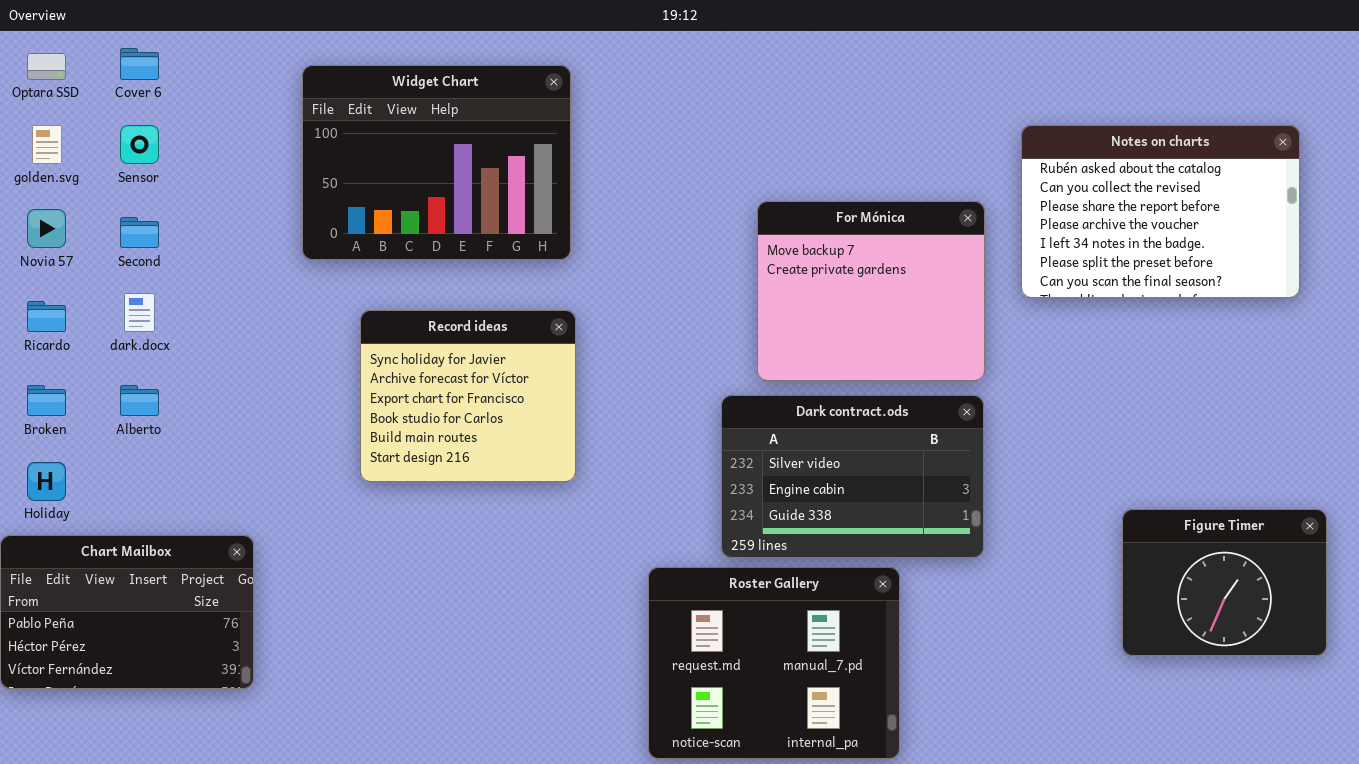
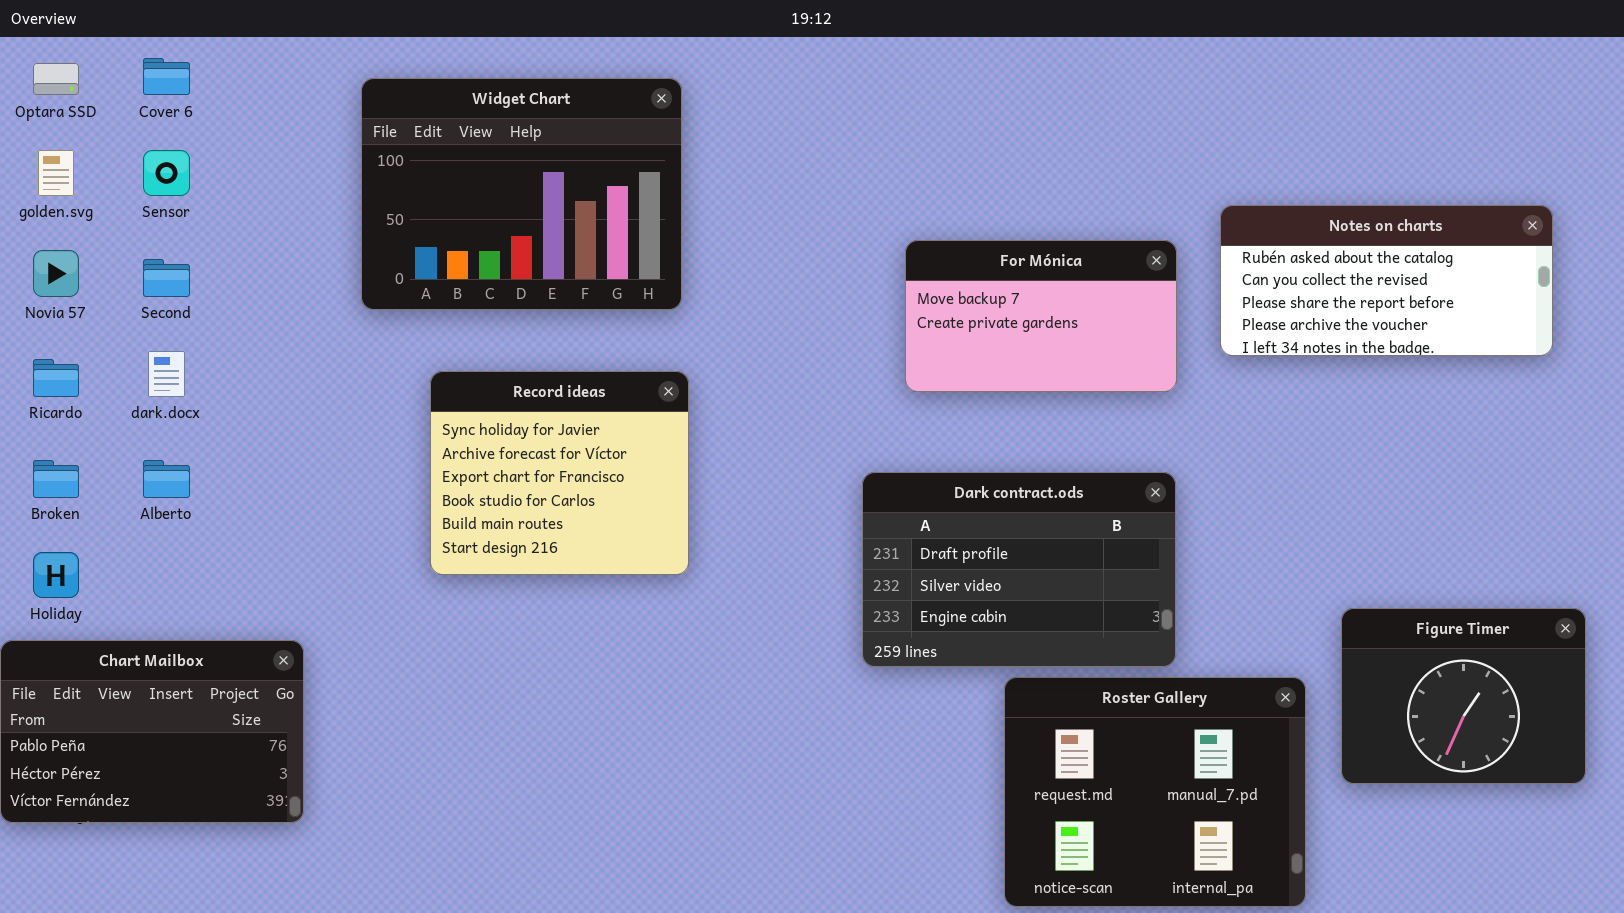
Notes on charts: [1021,125,1300,298] -> [1220,205,1553,356], resized
For Mónica: [757,201,985,381] -> [905,240,1177,392], resized
Dark contract.ods: [721,395,984,558] -> [862,472,1176,667], scrolled up 1 row
Roster Gallery: [648,567,900,759] -> [1004,677,1306,907], moved

